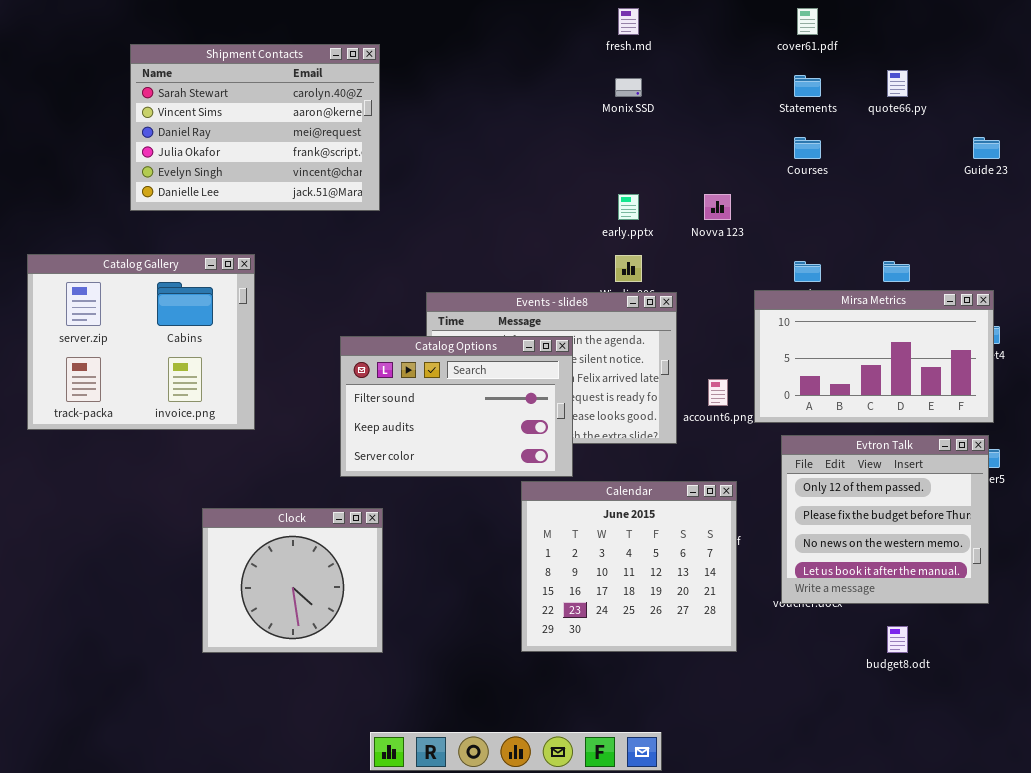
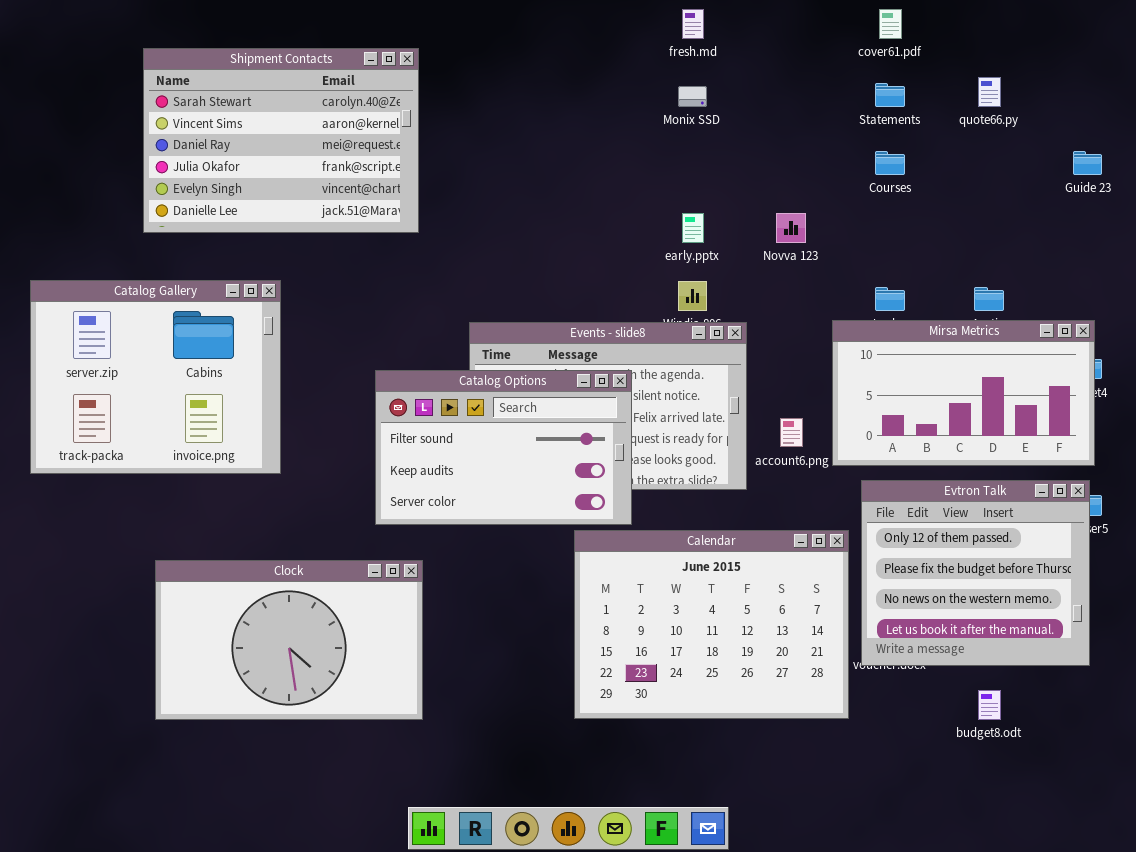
Calendar: [521,481,737,652] -> [574,530,849,719], resized
Clock: [202,508,383,653] -> [155,560,423,720], resized

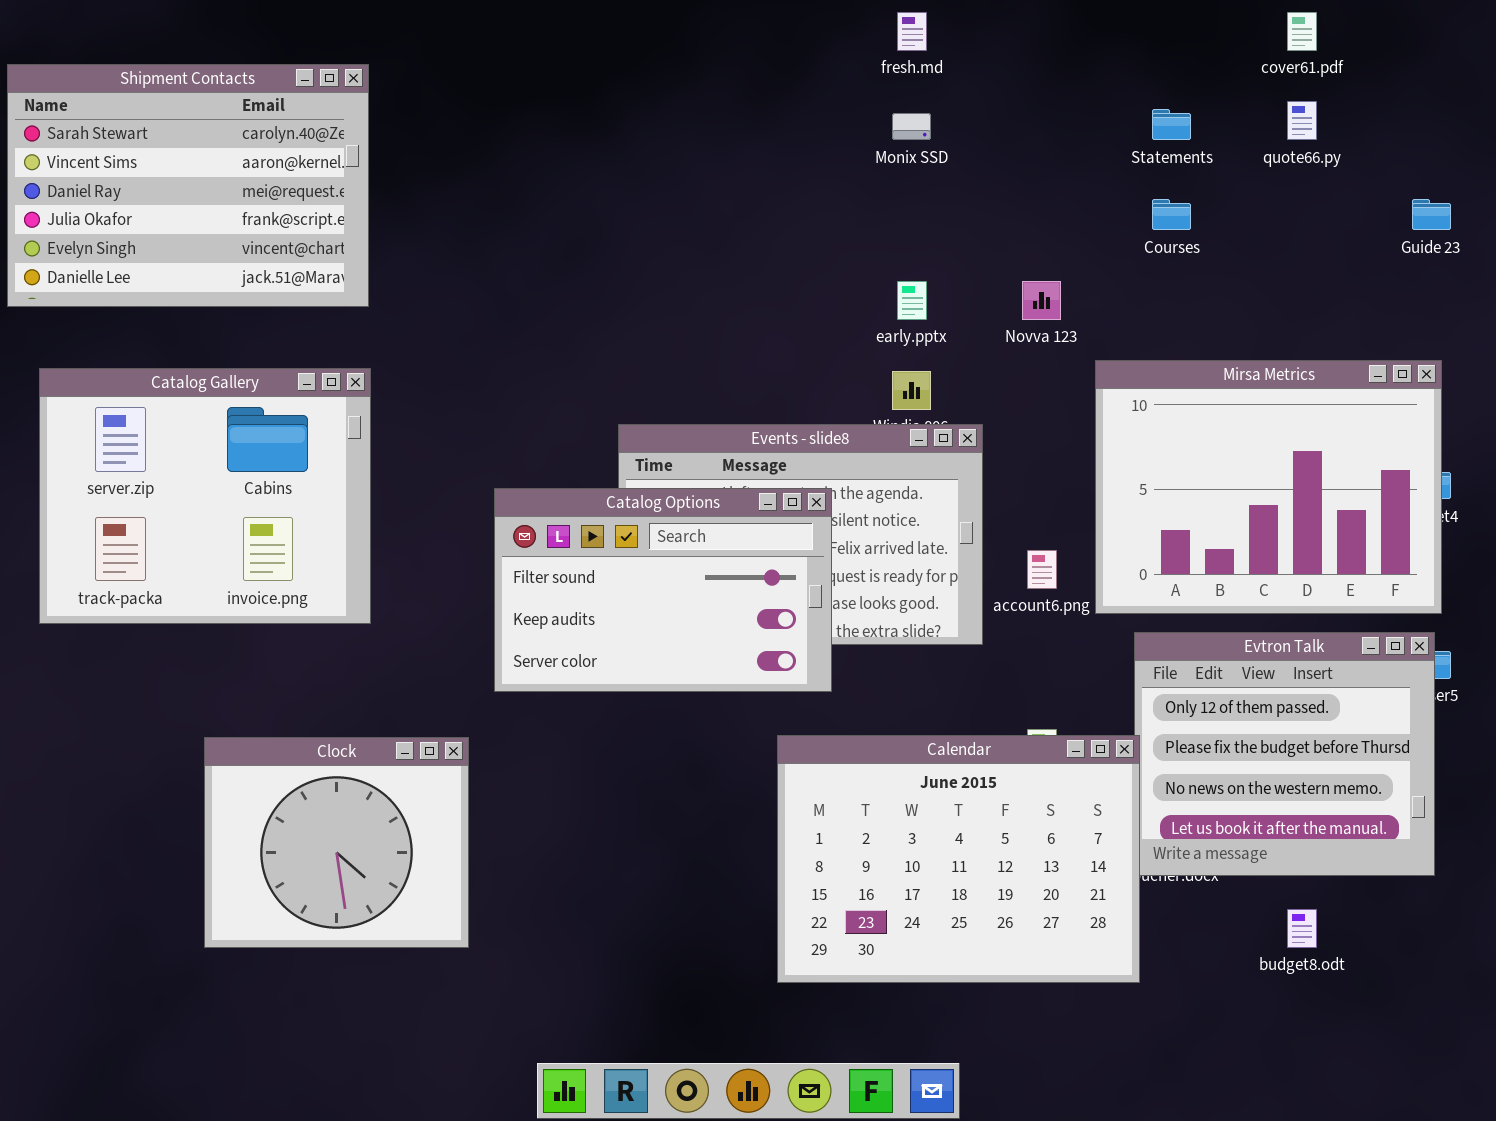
cover61.pdf: [879,9,902,39] -> [1287,12,1317,51], moved
Shipment Contacts: [143,48,419,233] -> [7,64,369,307], moved
Mirsa Metrics: [832,320,1095,466] -> [1095,360,1442,614], resized
Calendar: [574,530,849,719] -> [777,735,1140,983], moved
Clock: [155,560,423,720] -> [204,737,469,948], resized

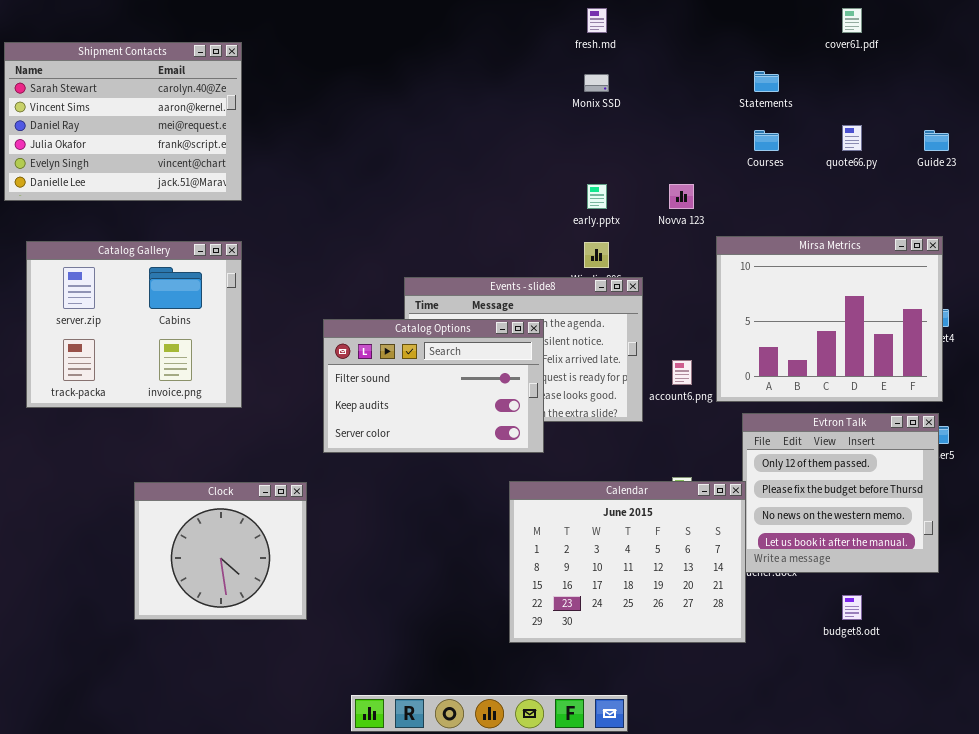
quote66.py: [1287,101,1317,140] -> [842,125,862,151], moved

